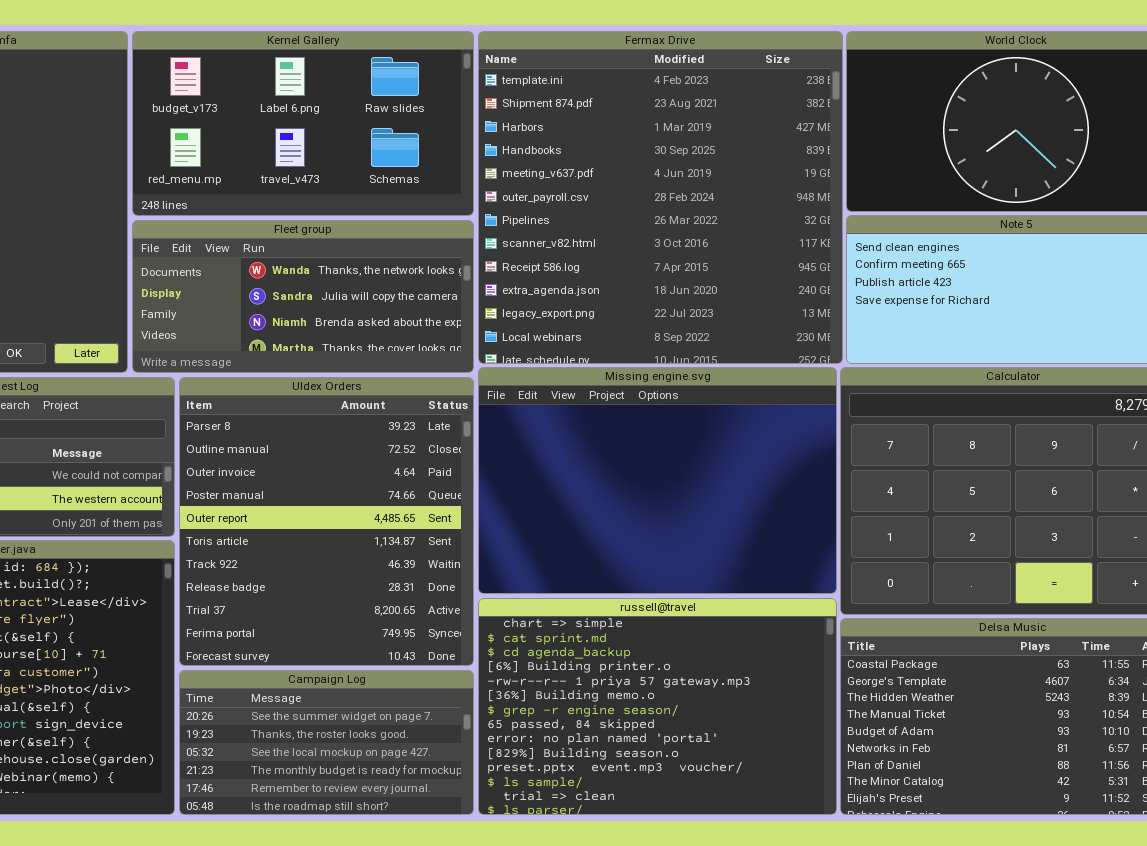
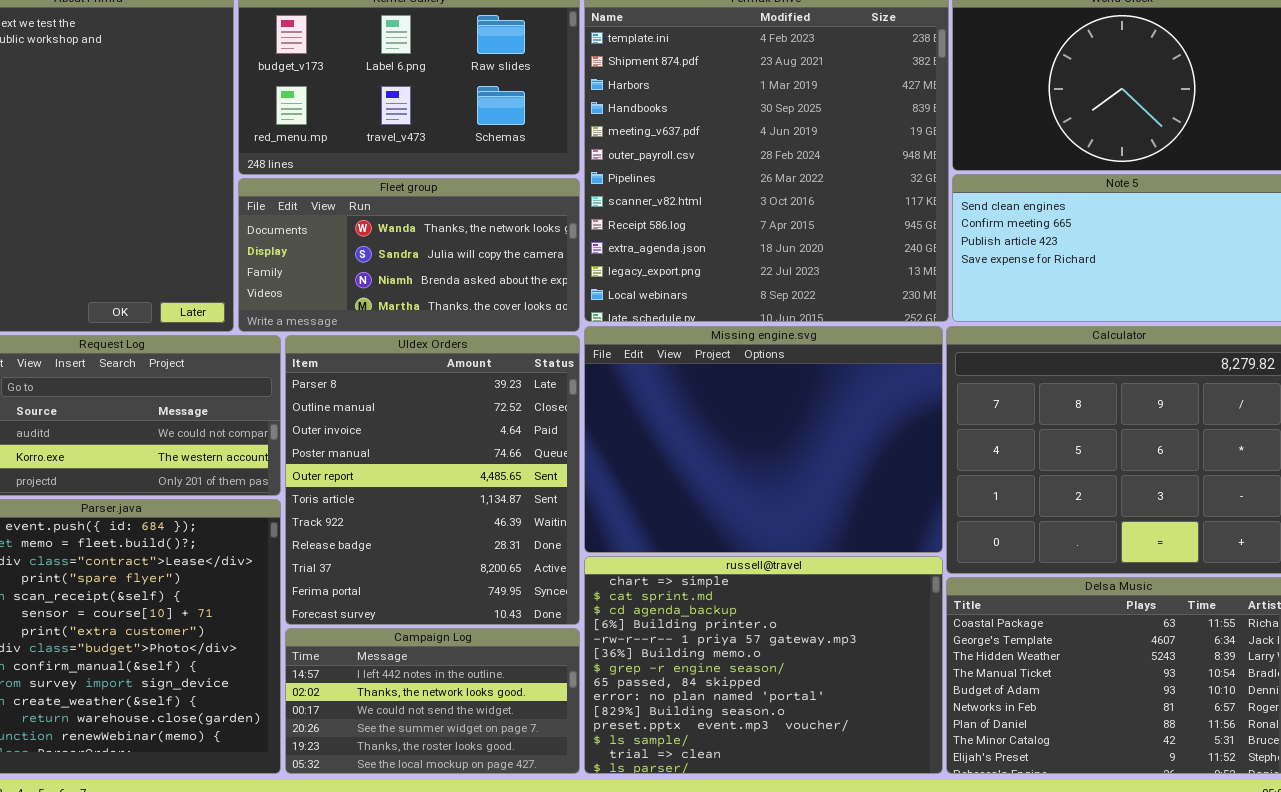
Campaign Log: [179,670,474,815] -> [285,628,580,774], scrolled up 3 rows

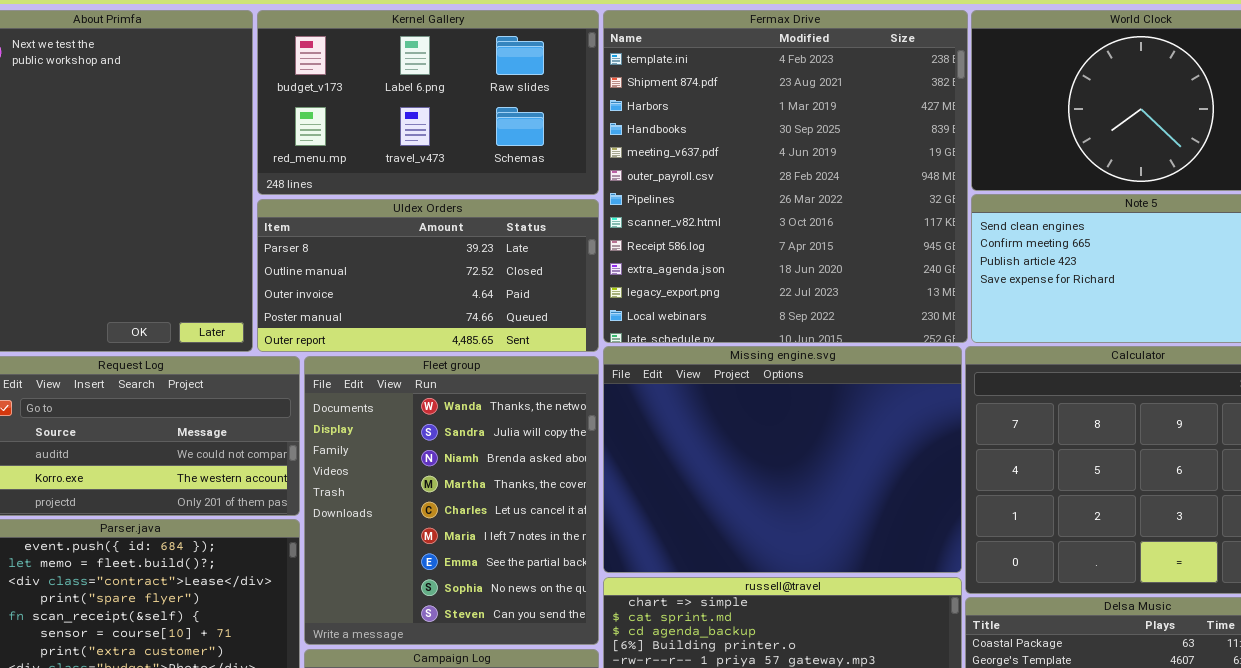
Fleet group: [238,178,580,332] -> [304,356,599,645], moved, resized
Uldex Orders: [285,335,580,625] -> [257,199,599,352], moved, resized

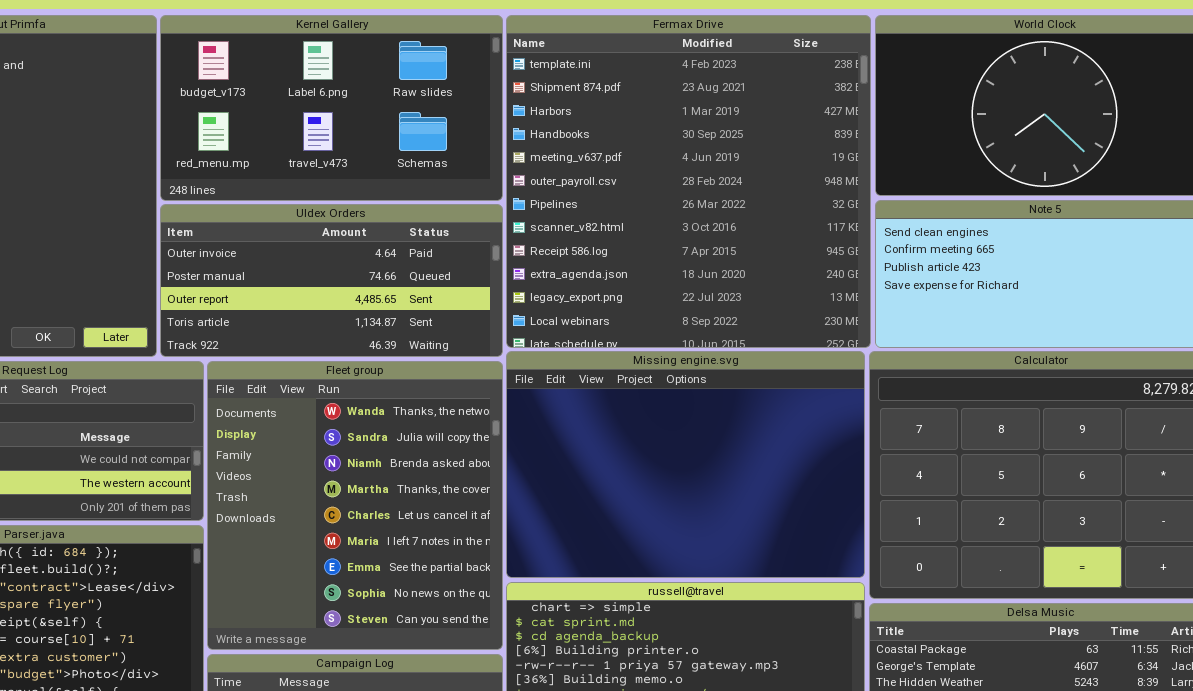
Uldex Orders: [257,199,599,352] -> [160,204,503,357], scrolled down 2 rows

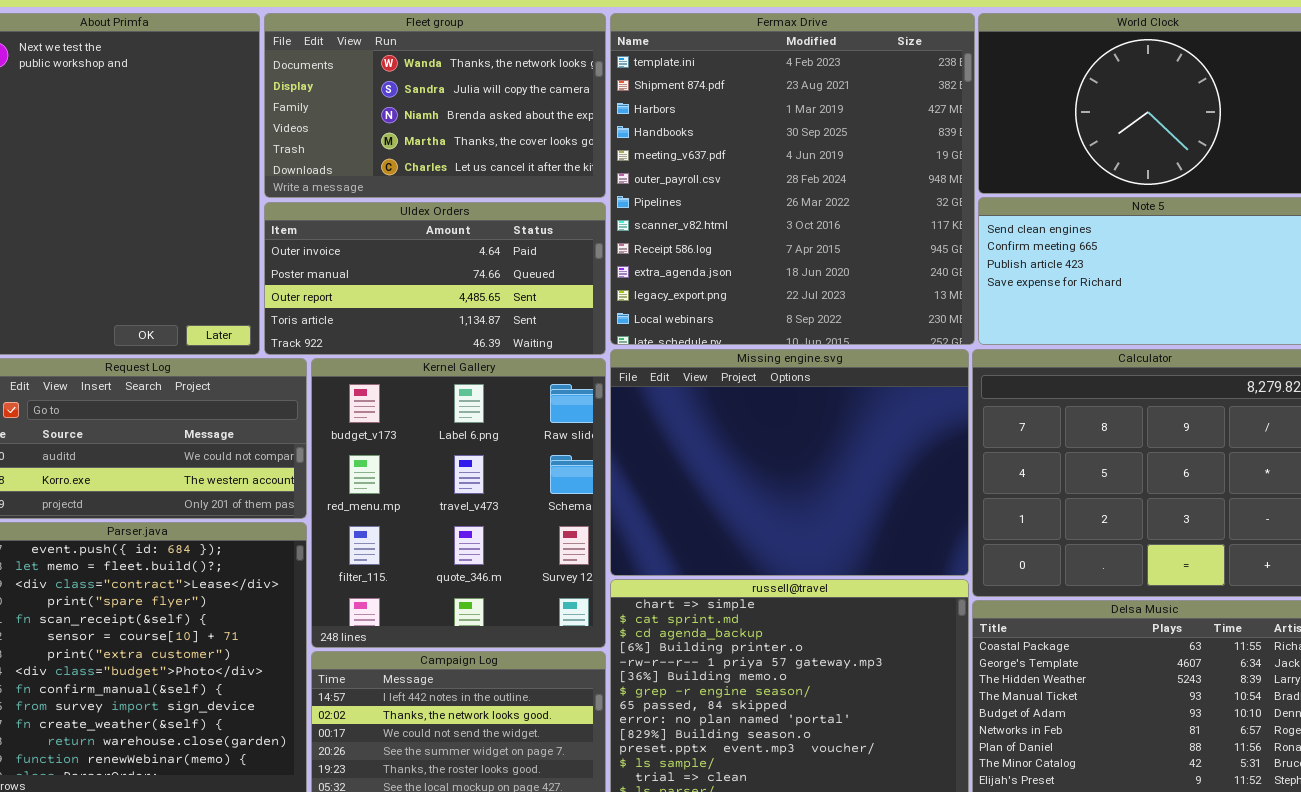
Kernel Gallery: [160,15,503,201] -> [311,358,606,648], moved, resized
Fleet group: [207,361,503,650] -> [264,13,606,198], moved, resized

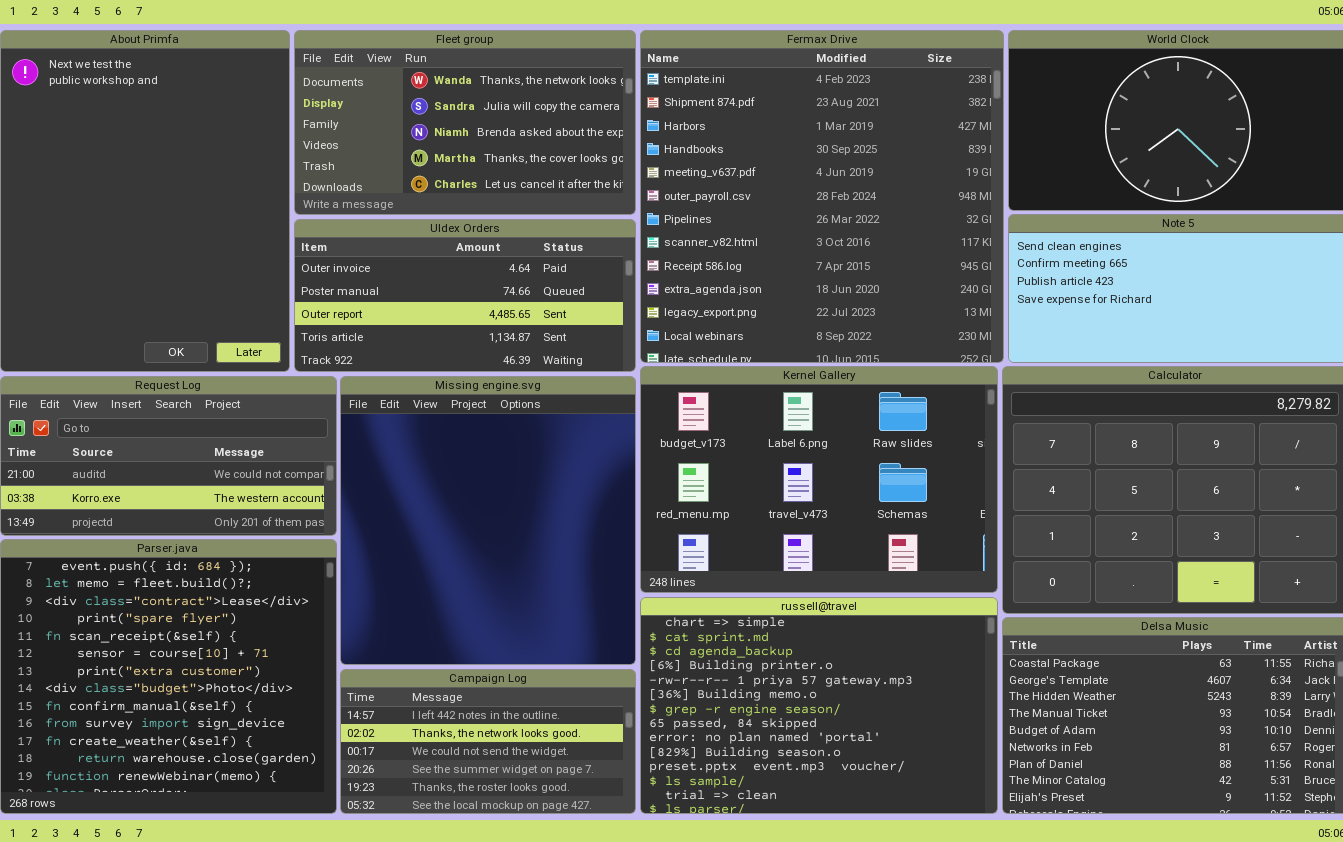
Missing engine.svg: [610,349,969,576] -> [340,376,636,665], moved, resized
Kernel Gallery: [311,358,606,648] -> [640,366,998,593], moved, resized

